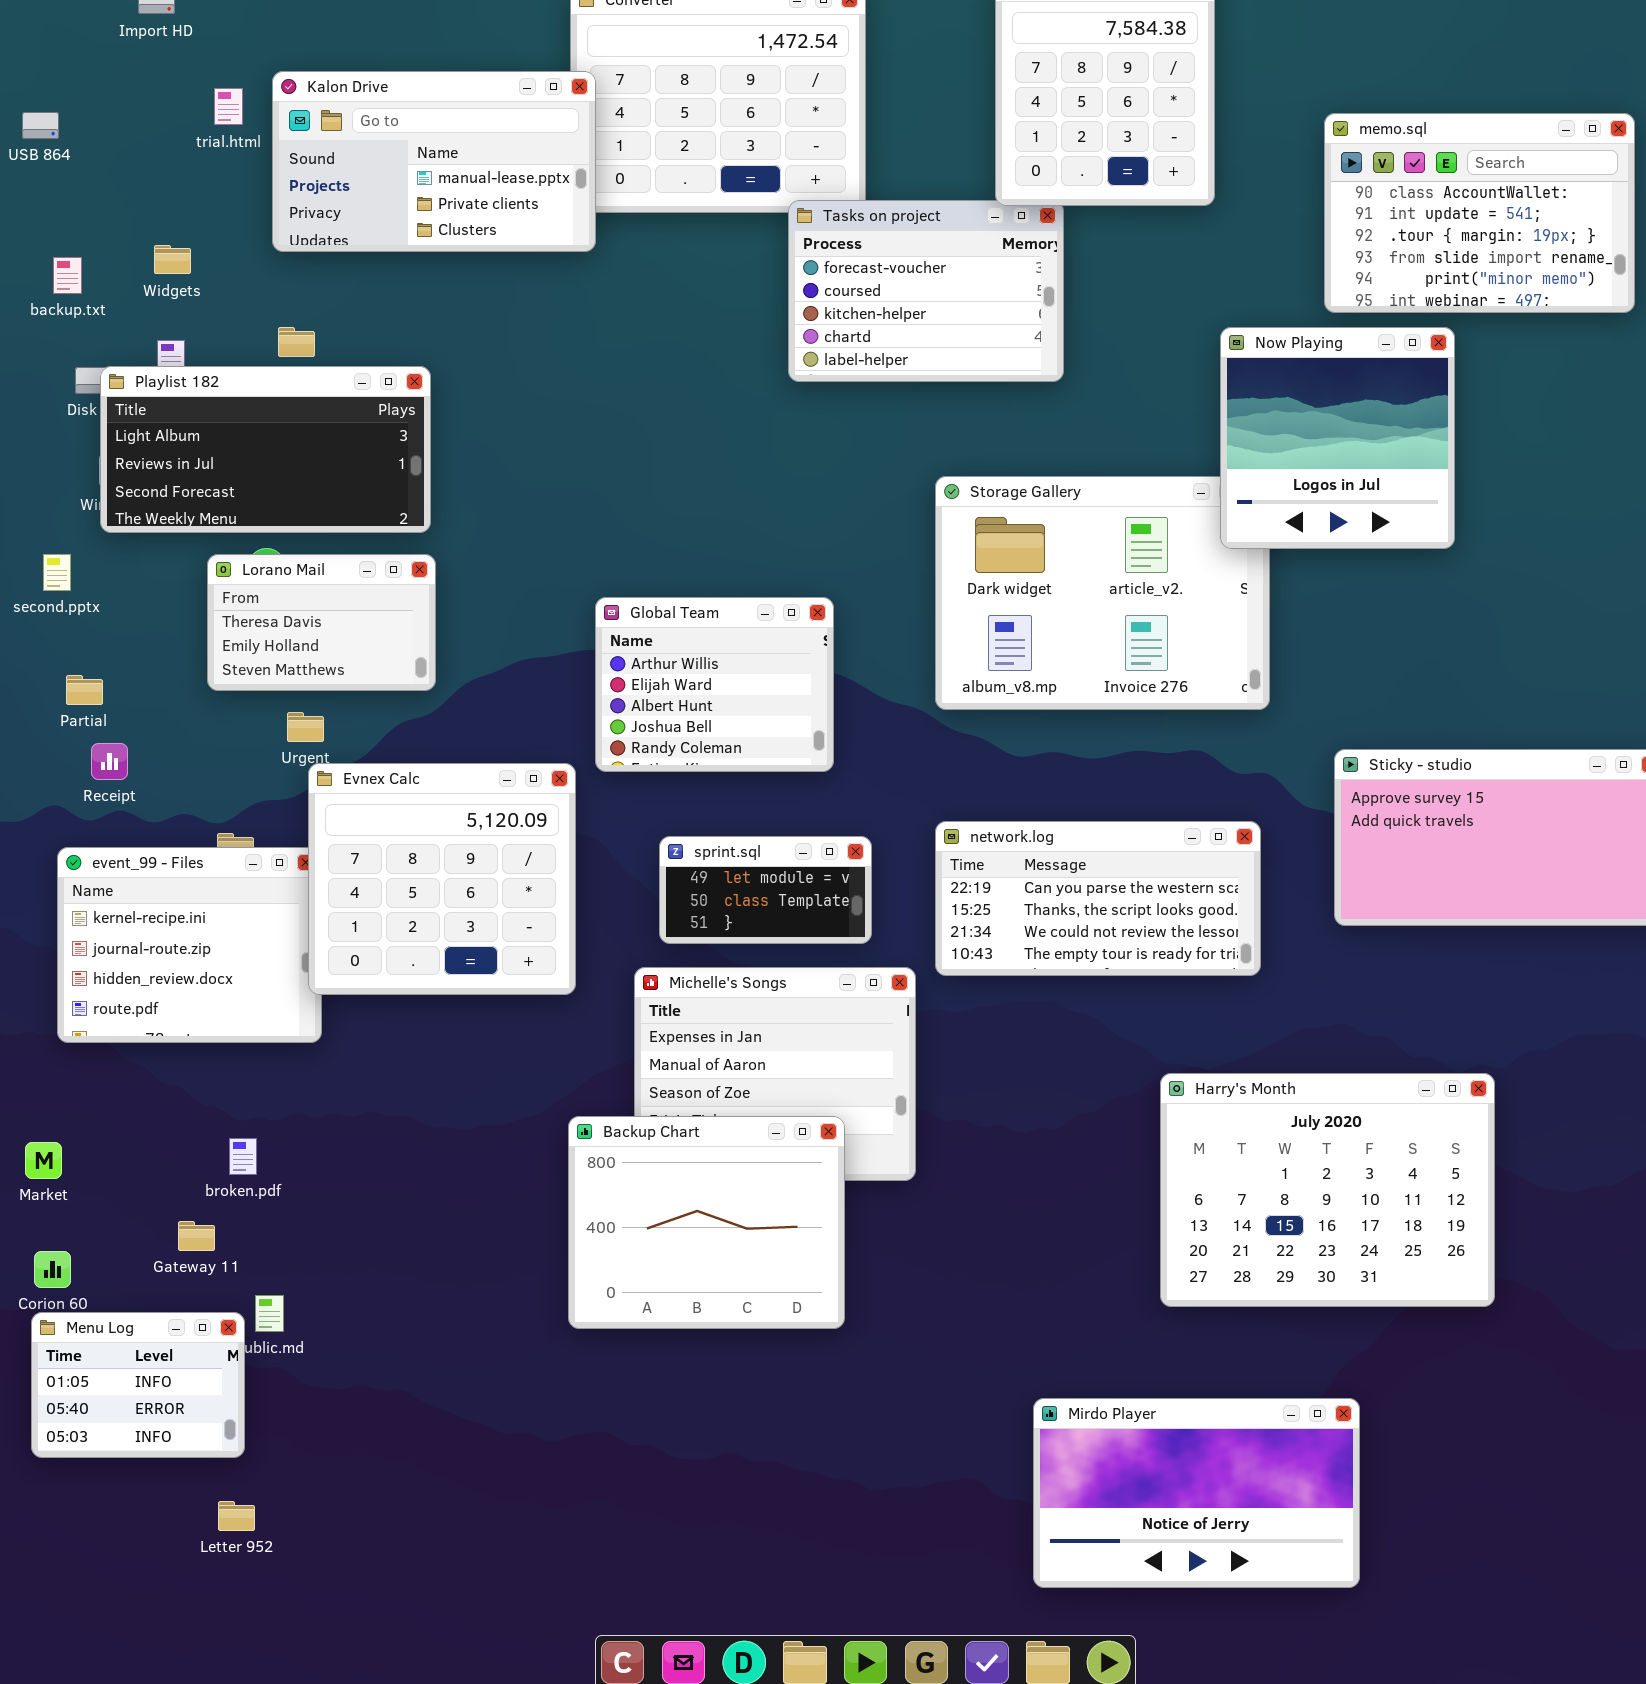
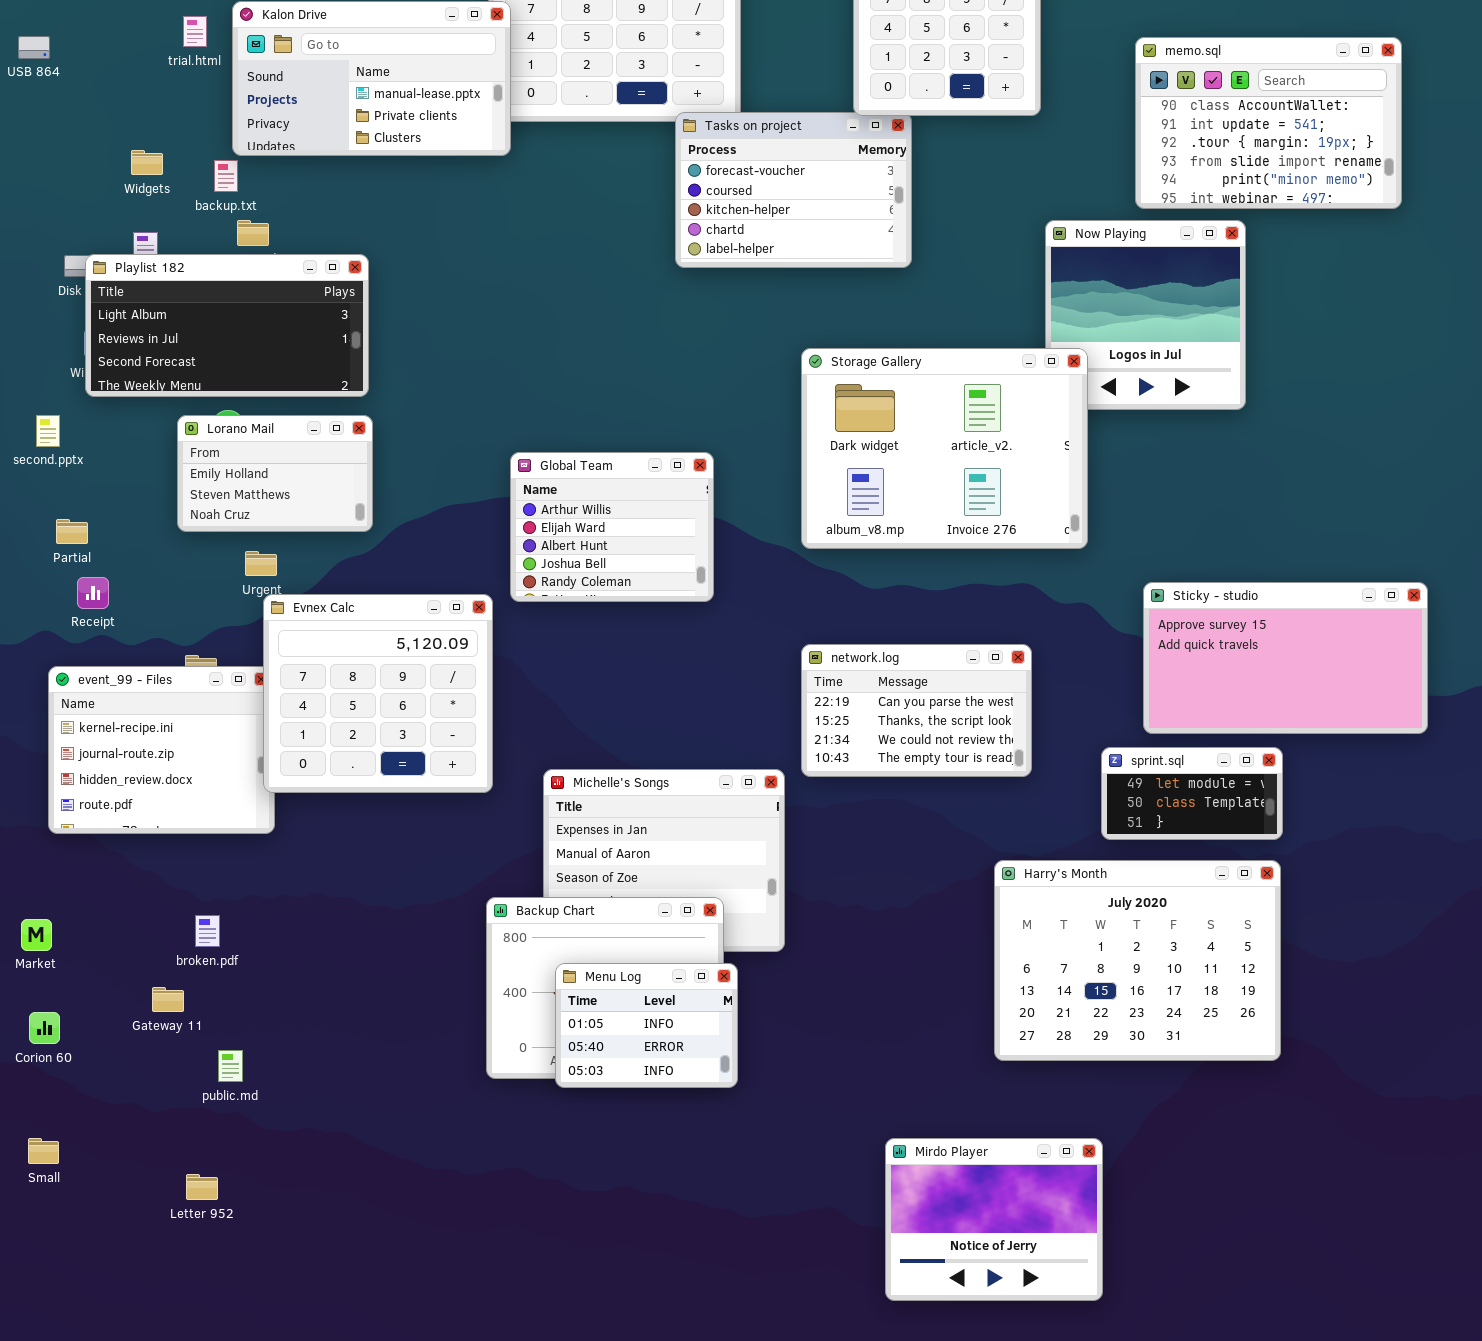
backup.txt: [53,257,82,294] -> [214,160,238,192], moved
Storage Gallery: [935,476,1270,710] -> [801,348,1088,549], raised
Lorano Mail: [207,554,436,691] -> [177,415,373,532], scrolled down 1 row
network.log: [935,821,1261,976] -> [801,644,1032,777], resized
sprint.sql: [659,836,872,944] -> [1101,747,1283,840], moved
Menu Log: [31,1312,245,1458] -> [555,963,738,1088], moved
Mirdo Player: [1033,1398,1360,1588] -> [885,1138,1103,1301], resized
Letter 952: [218,1501,255,1531] -> [186,1174,218,1200], moved

